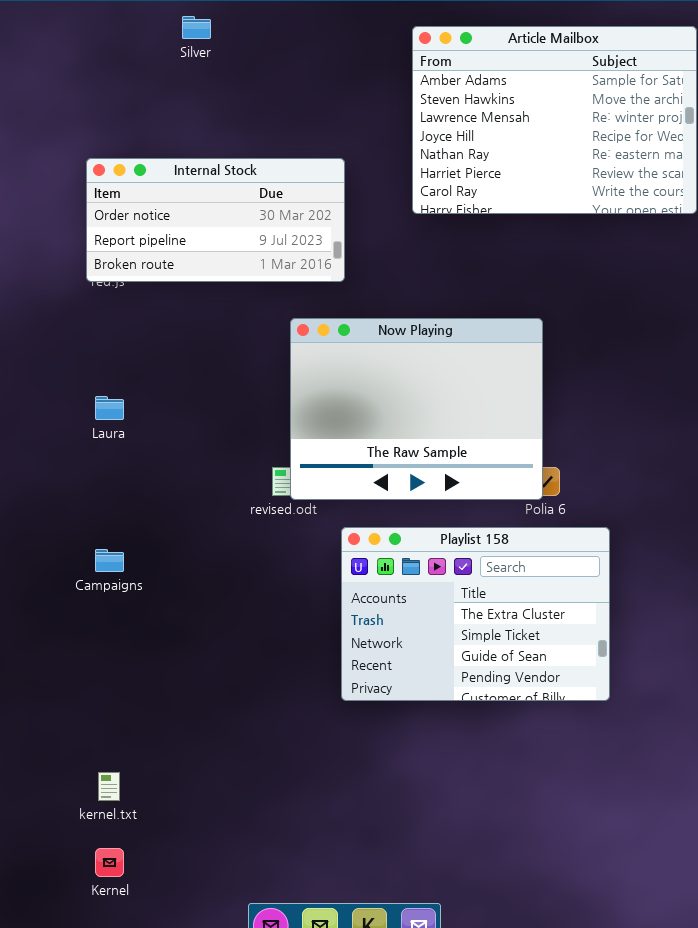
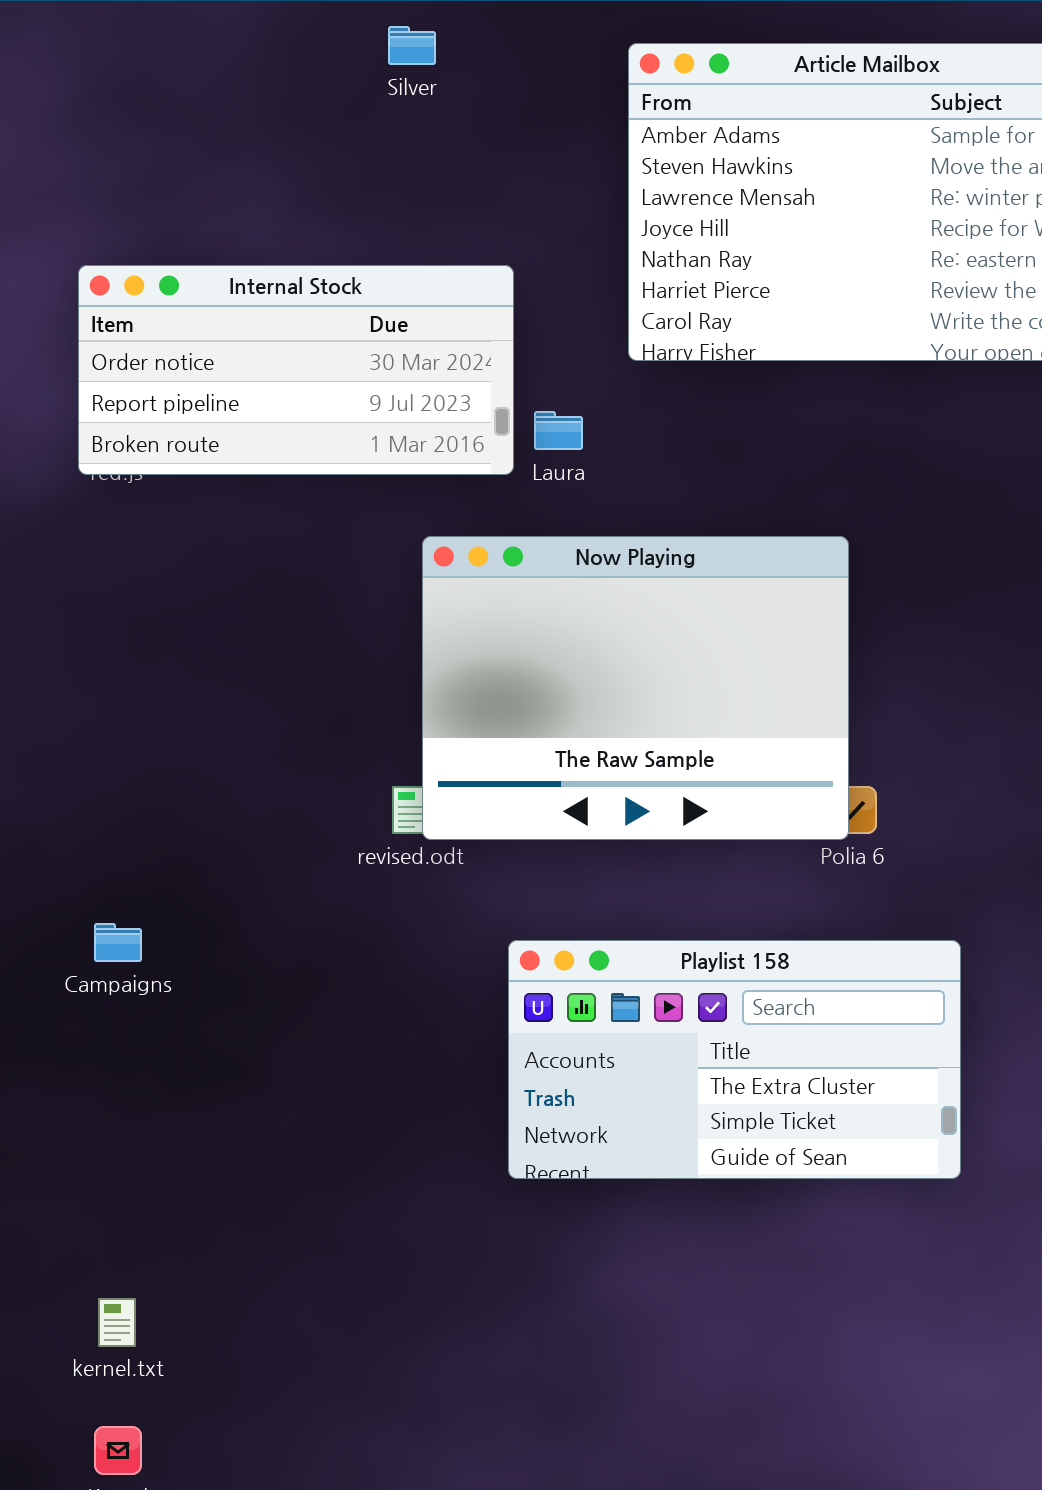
Silver: [182,16,211,39] -> [388,26,436,65], moved
Laura: [95,396,124,420] -> [534,411,583,450], moved
Playlist 158: [341,527,610,701] -> [508,940,961,1179], resized

